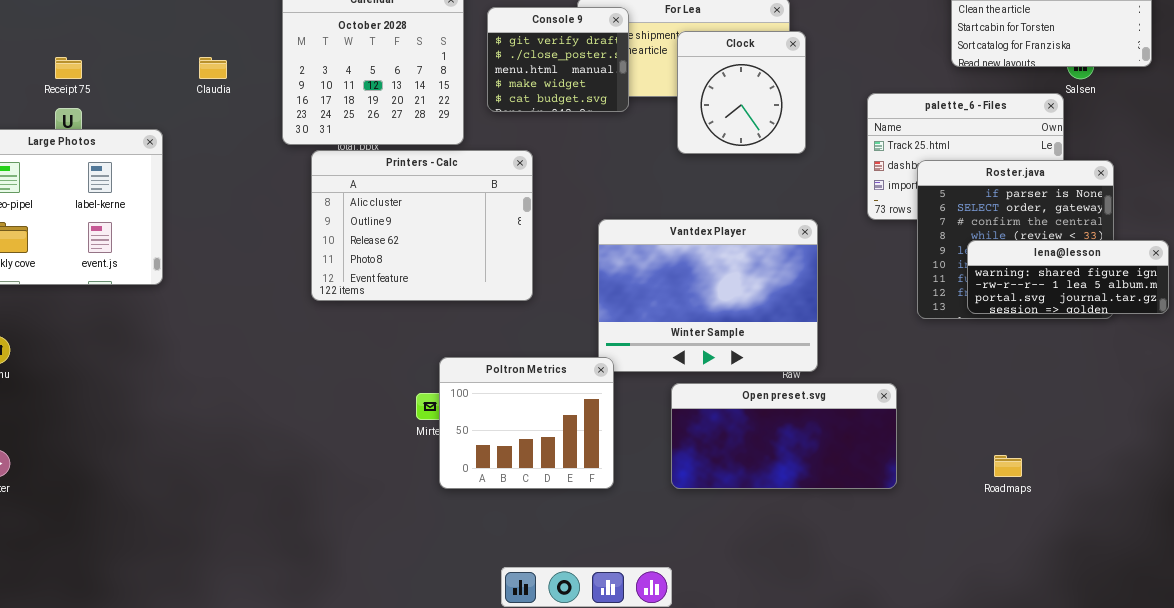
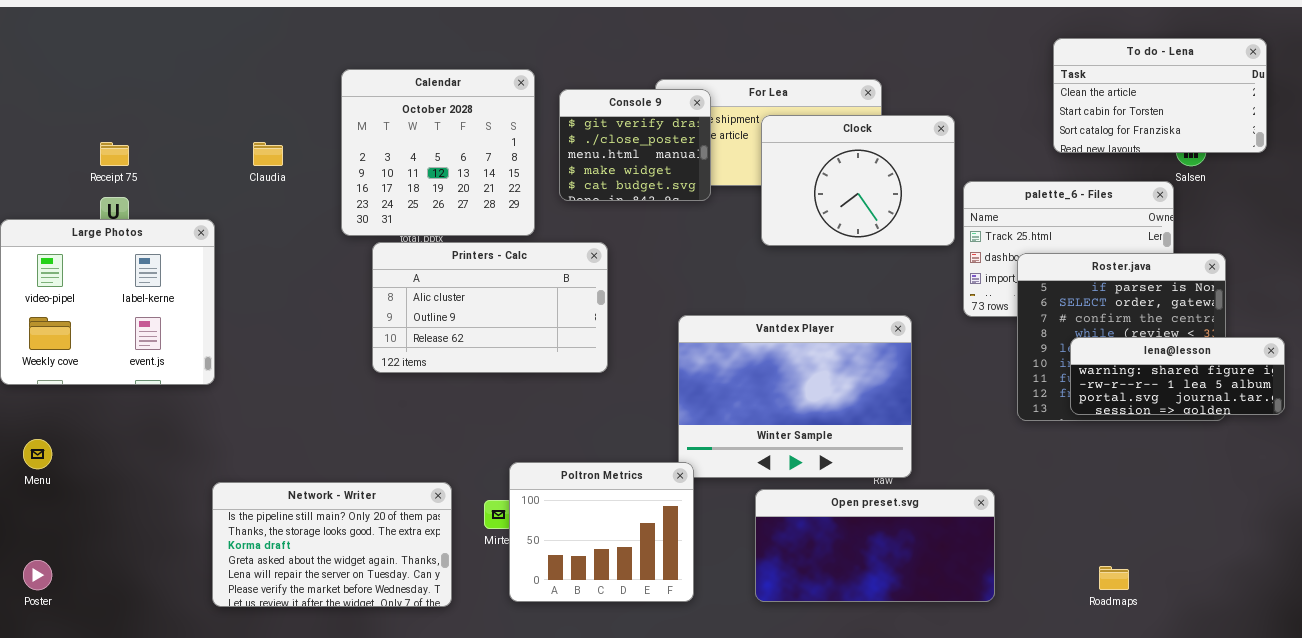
Clock: [677,31,806,154] -> [761,115,955,246], resized
Printers - Calc: [311,150,533,301] -> [372,242,608,373], resized
Network - Writer: none -> [212,482,452,607], opened

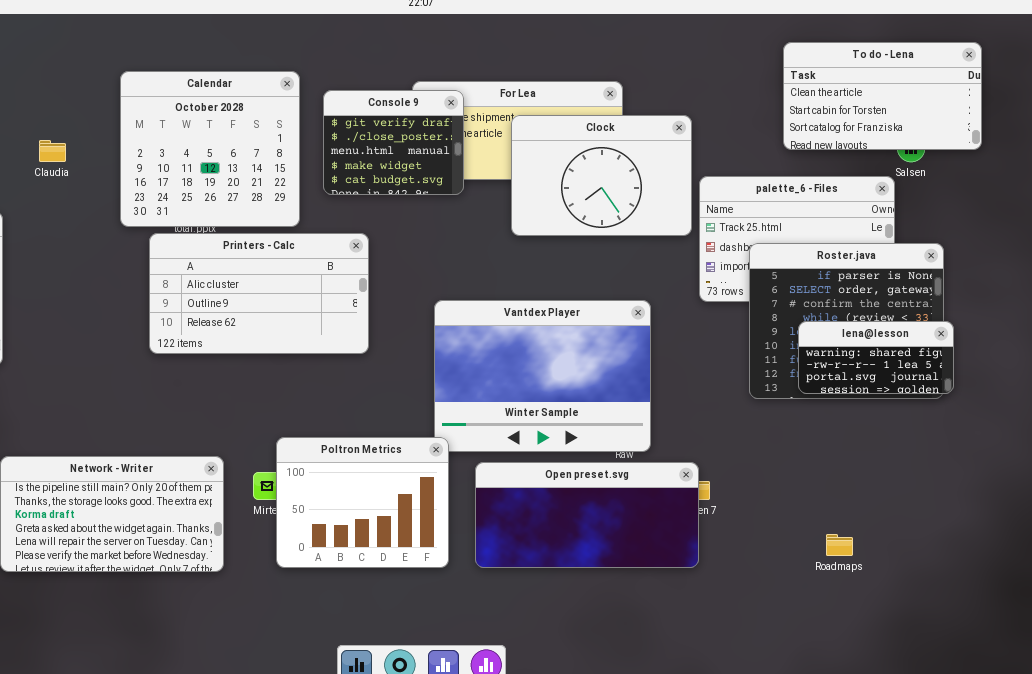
lena@lesson: [1070,337,1285,415] -> [798,321,954,394], resized
Open preset.svg: [755,489,995,602] -> [475,462,699,568], moved

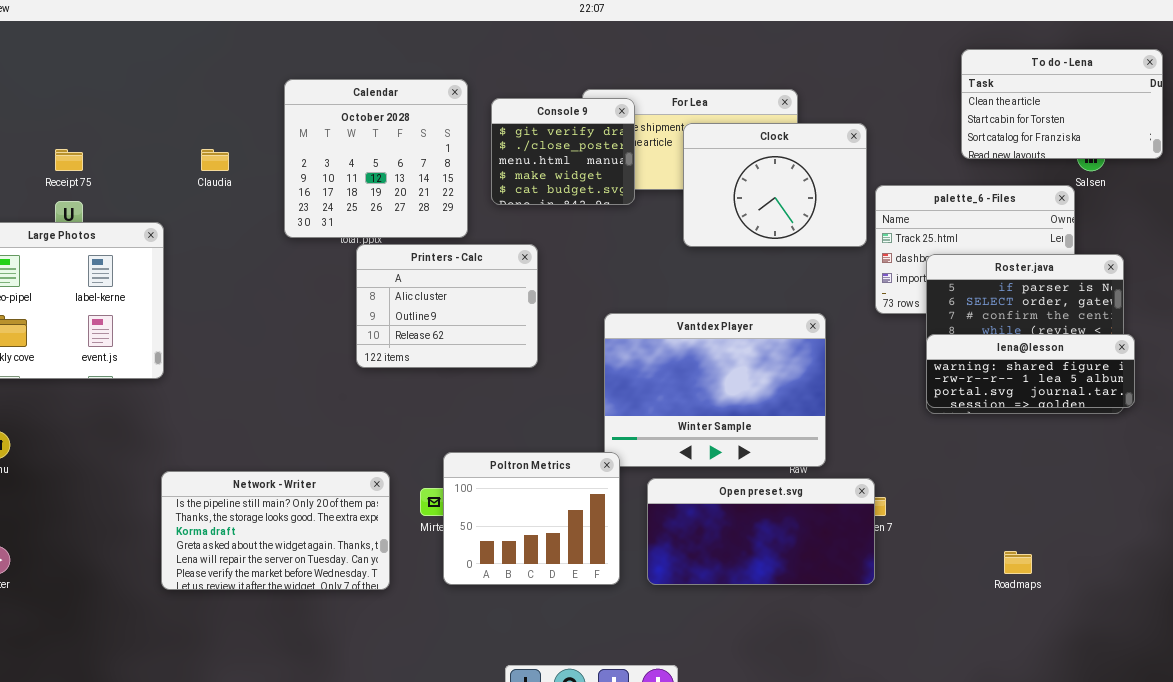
Printers - Calc: [149,233,369,354] -> [356,244,538,368], resized
lena@lesson: [798,321,954,394] -> [926,334,1135,408], resized

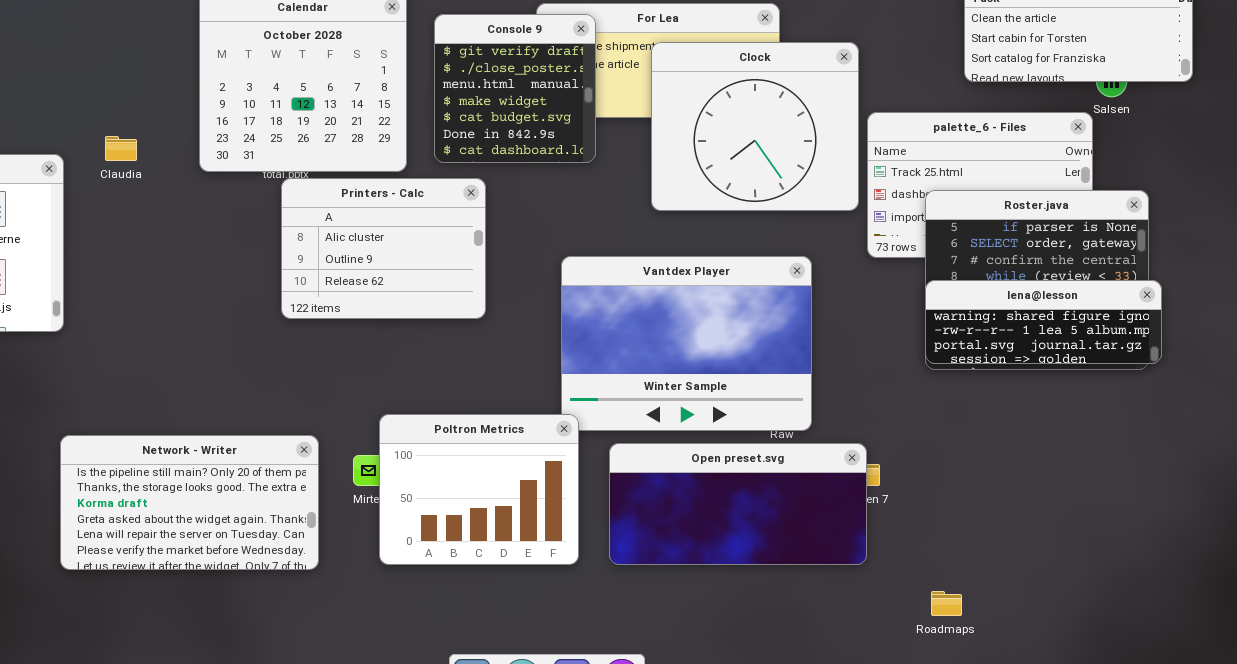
Console 9: [491,98,635,205] -> [434,14,596,163], resized
Clock: [683,123,867,247] -> [651,42,859,211], resized
Claudia: [201,149,229,171] -> [105,136,137,161], moved
Roadmaps: [1004,551,1032,574] -> [931,591,962,616], moved

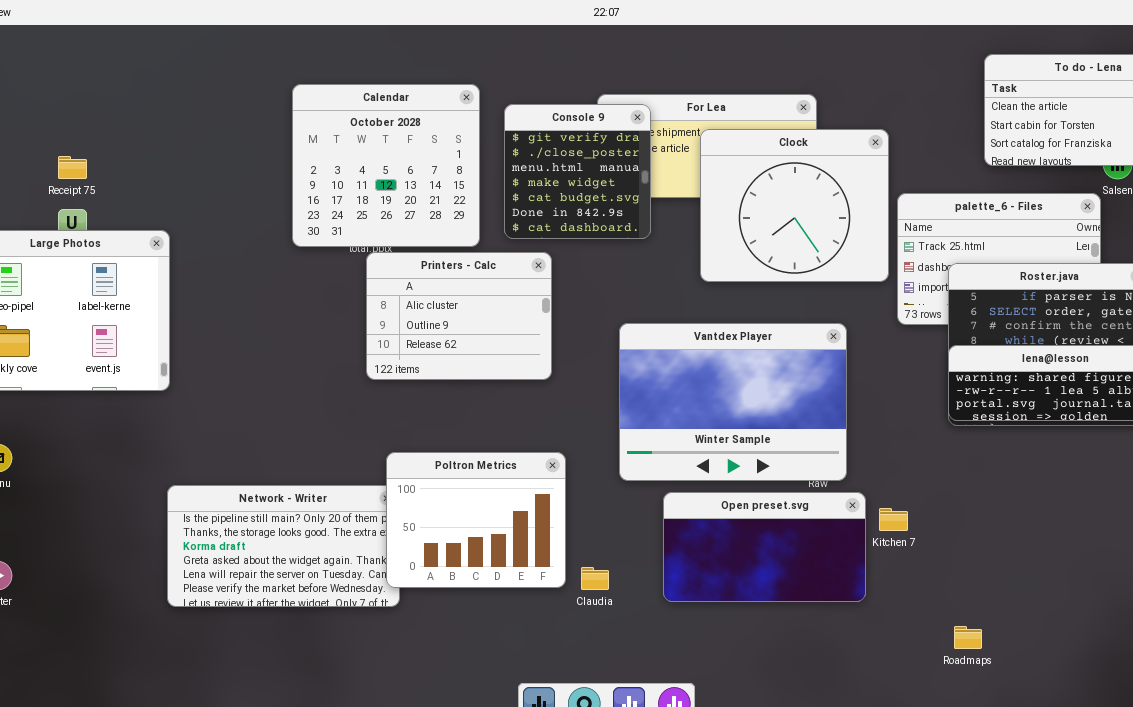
Claudia: [105,136,137,161] -> [581,567,609,590], moved
Poltron Metrics: [379,414,579,565] -> [386,452,566,588], moved
Open preset.svg: [609,443,867,565] -> [663,492,866,602], resized

